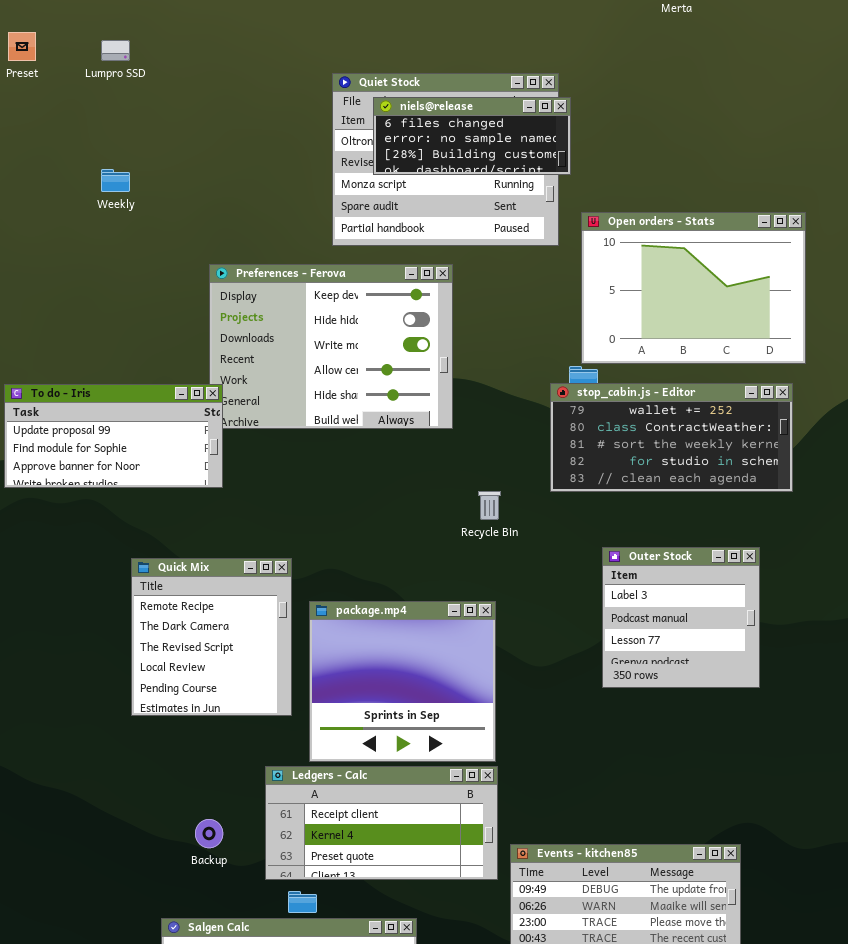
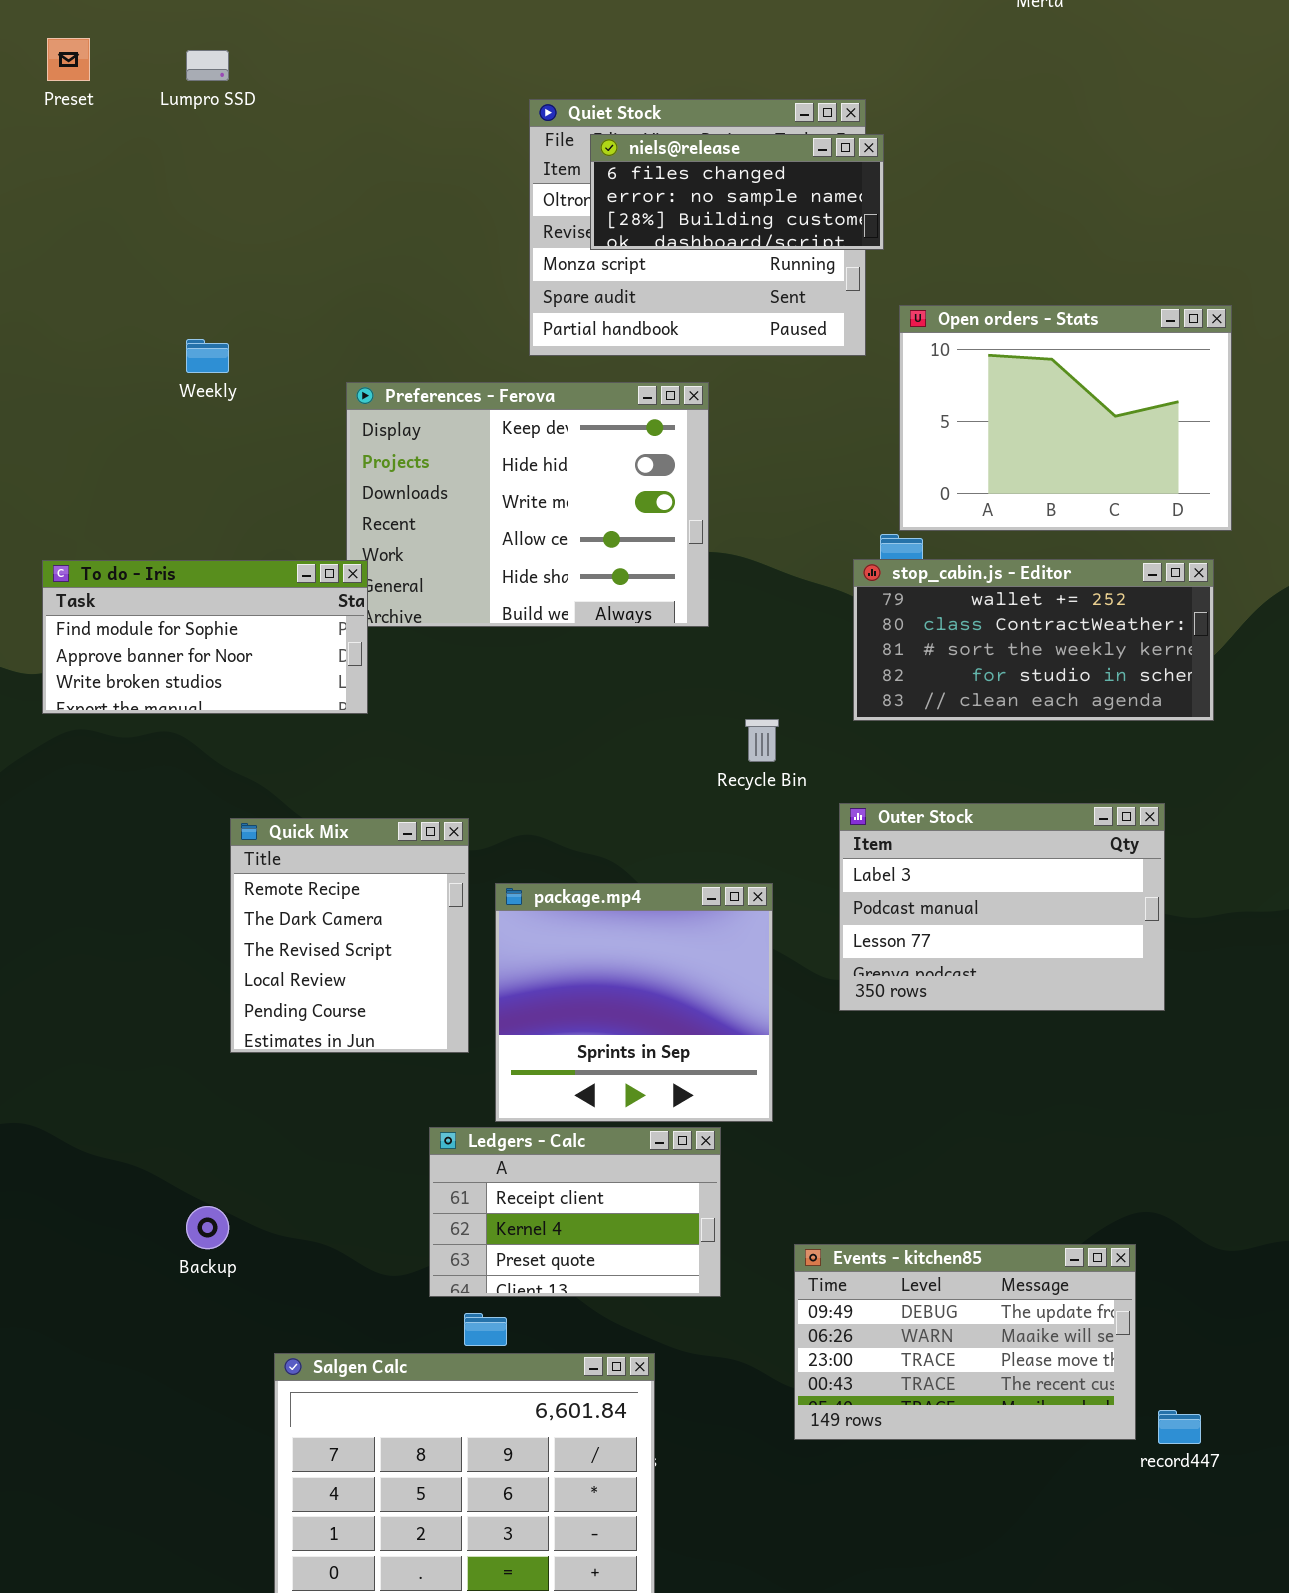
Weekly: [101,169,130,192] -> [186,339,229,373], moved
To do - Iris: [4,384,223,488] -> [42,560,368,714], scrolled down 1 row
Outer Stock: [602,547,760,688] -> [839,803,1165,1011], resized
Ledgers - Calc: [265,766,498,880] -> [429,1127,721,1297], resized
Backup: [195,819,223,848] -> [186,1206,229,1249], moved

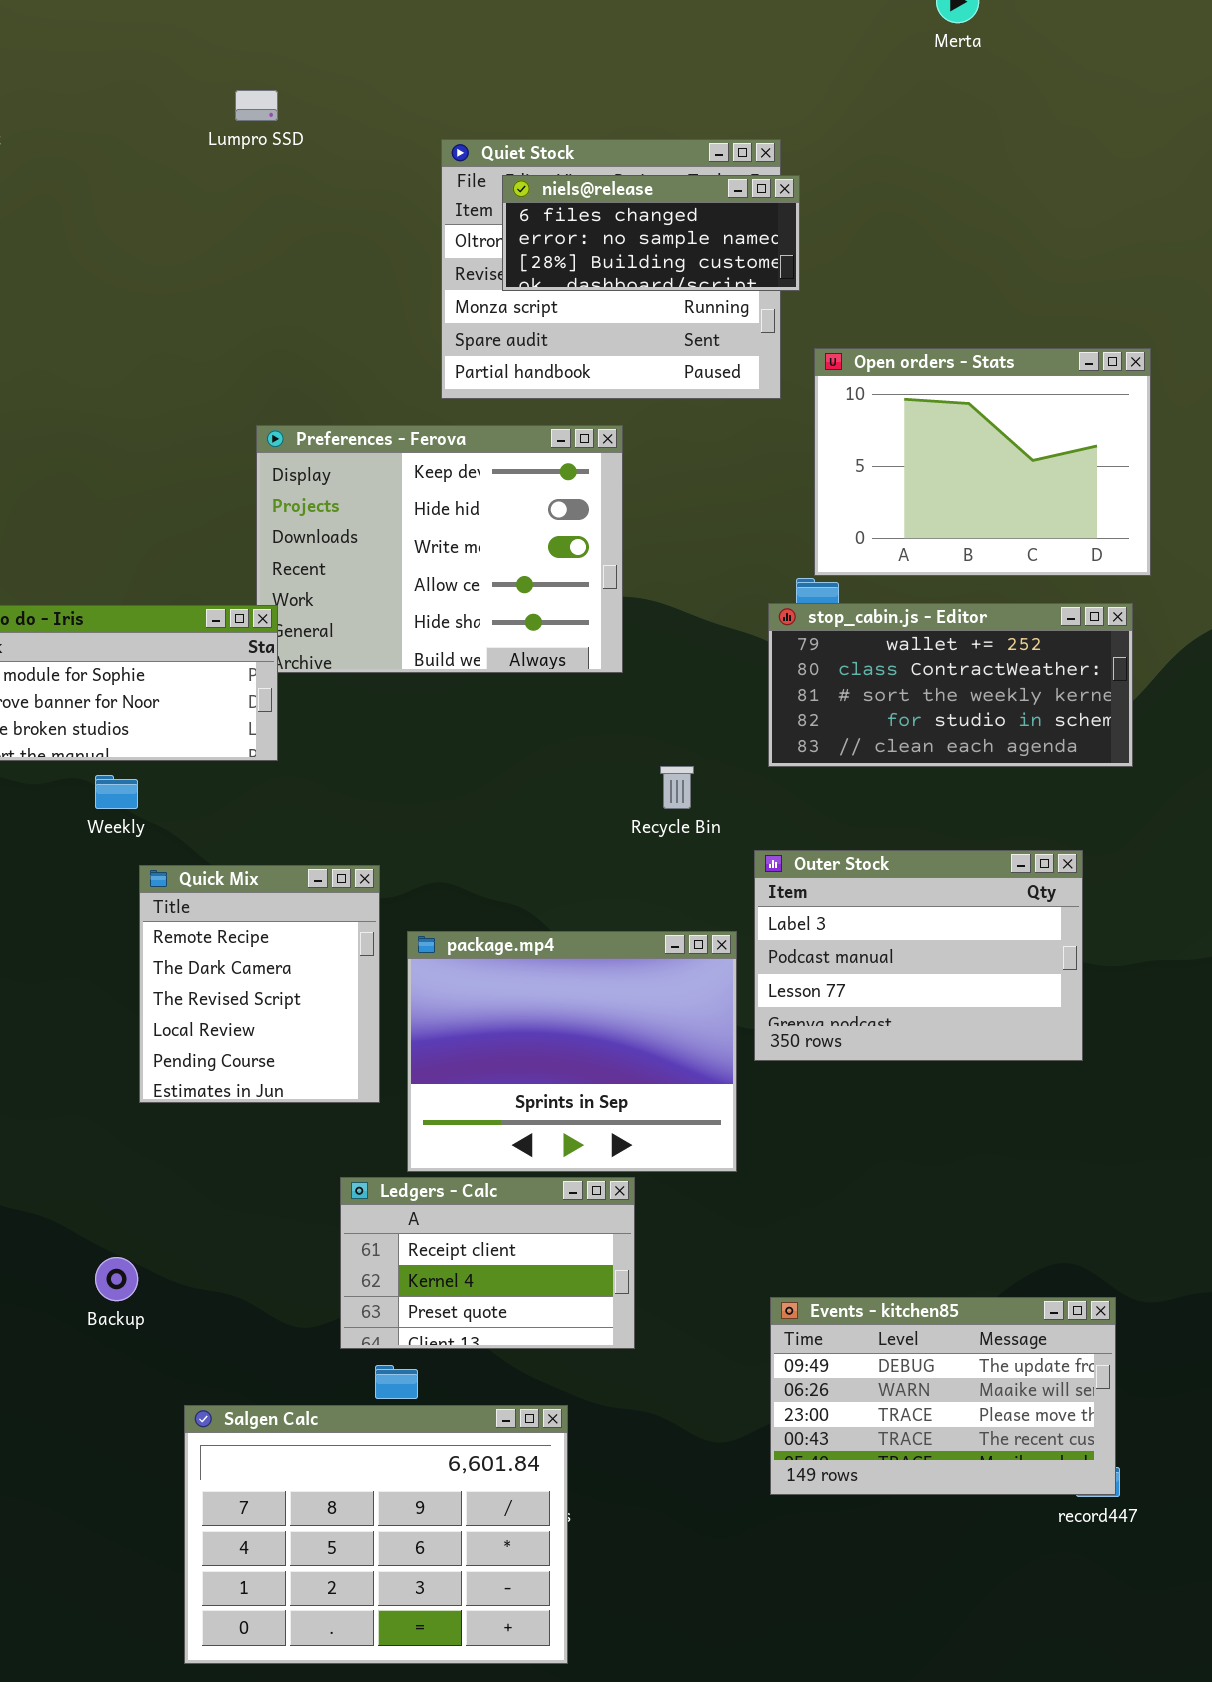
Lumpro SSD: [186,50,229,81] -> [235,90,278,121], moved
Weekly: [186,339,229,373] -> [95,775,138,809], moved
package.mp4: [495,883,773,1122] -> [407,931,737,1172], resized
Events - kitchen85: [794,1244,1136,1440] -> [770,1297,1116,1495], moved

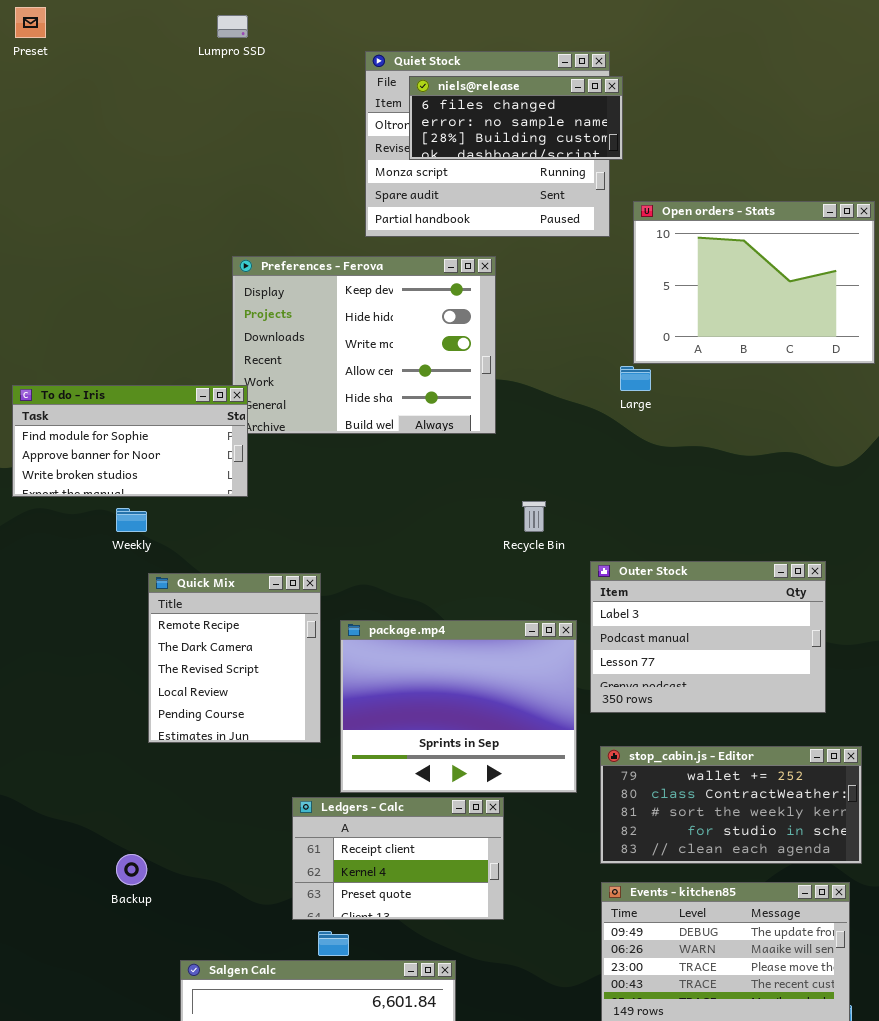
stop_cabin.js - Editor: [768,603,1133,767] -> [600,746,862,864], moved

